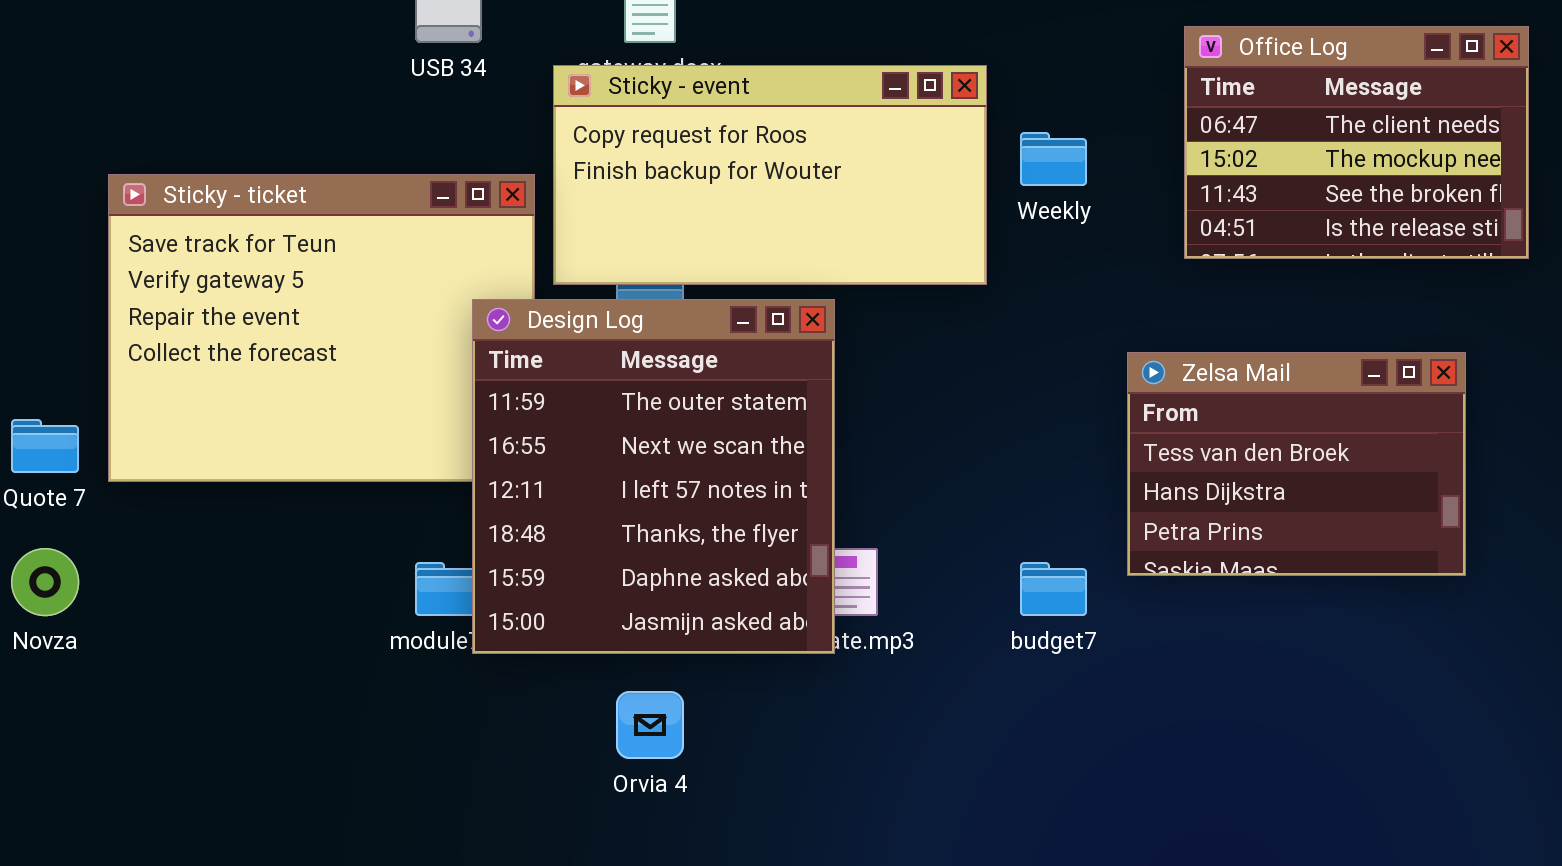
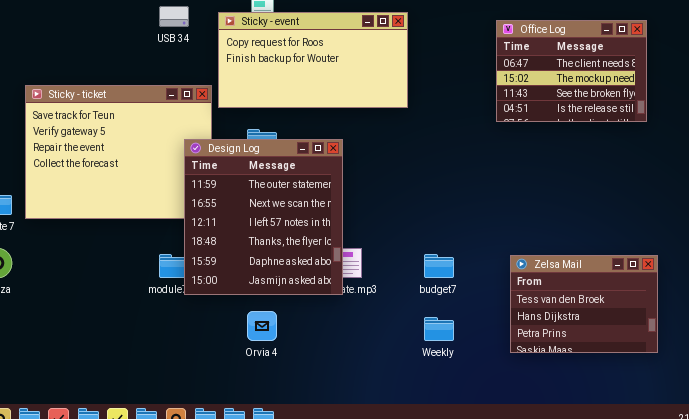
Sticky - event: [553,65,987,285] -> [218,12,408,108], moved
Weekly: [1020,132,1087,186] -> [424,317,454,341], moved
Zelsa Mail: [1127,352,1466,576] -> [510,255,658,353], moved

